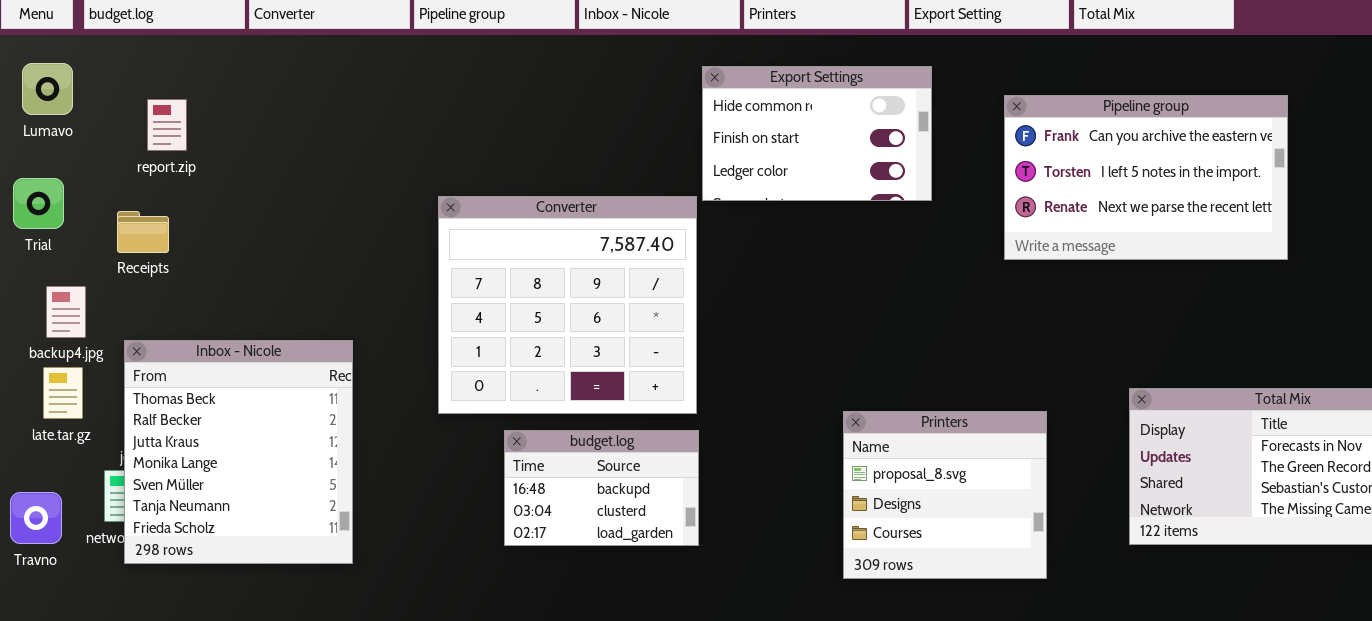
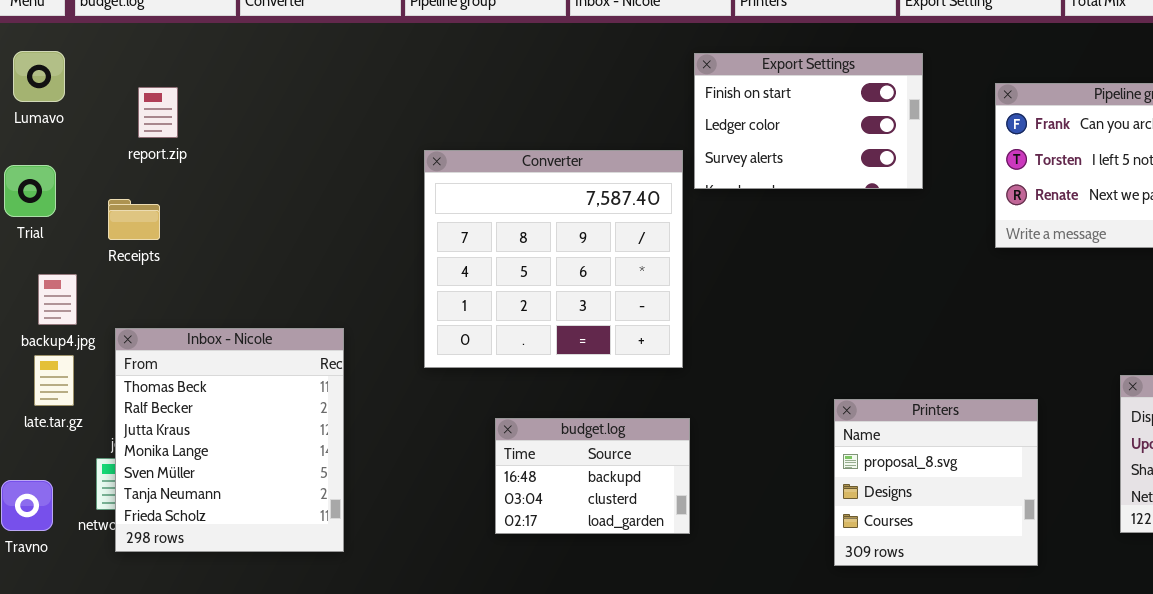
Export Settings: [702,66,932,201] -> [694,53,923,189], scrolled down 1 row
Converter: [438,196,697,414] -> [424,150,683,368], moved

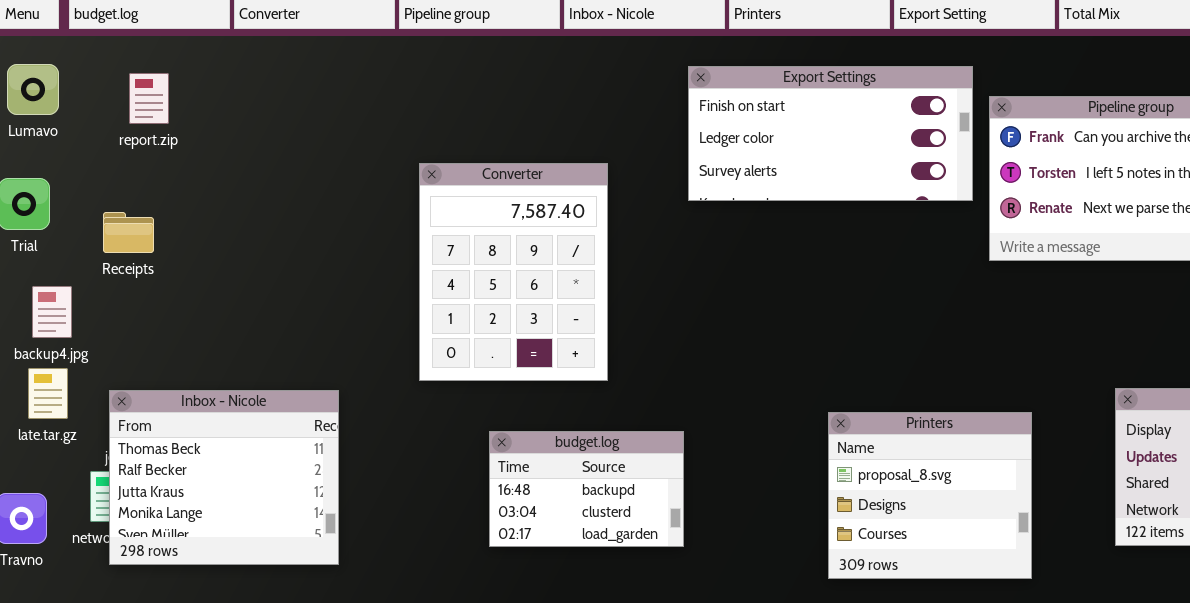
Export Settings: [694,53,923,189] -> [688,66,973,201], resized
report.zip: [138,87,178,138] -> [129,73,169,124], moved
Converter: [424,150,683,368] -> [419,163,608,381], resized
Inbox - Nicole: [115,328,344,552] -> [109,390,339,565], resized

